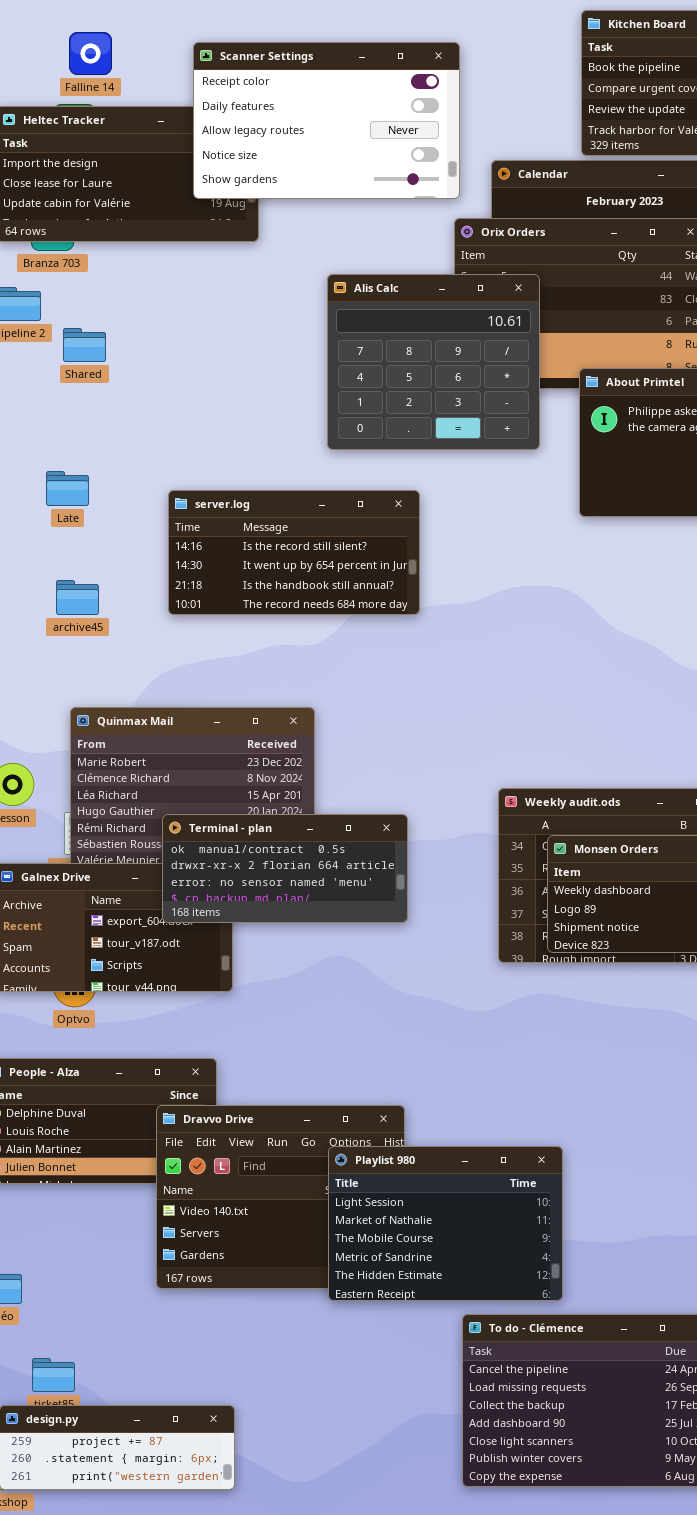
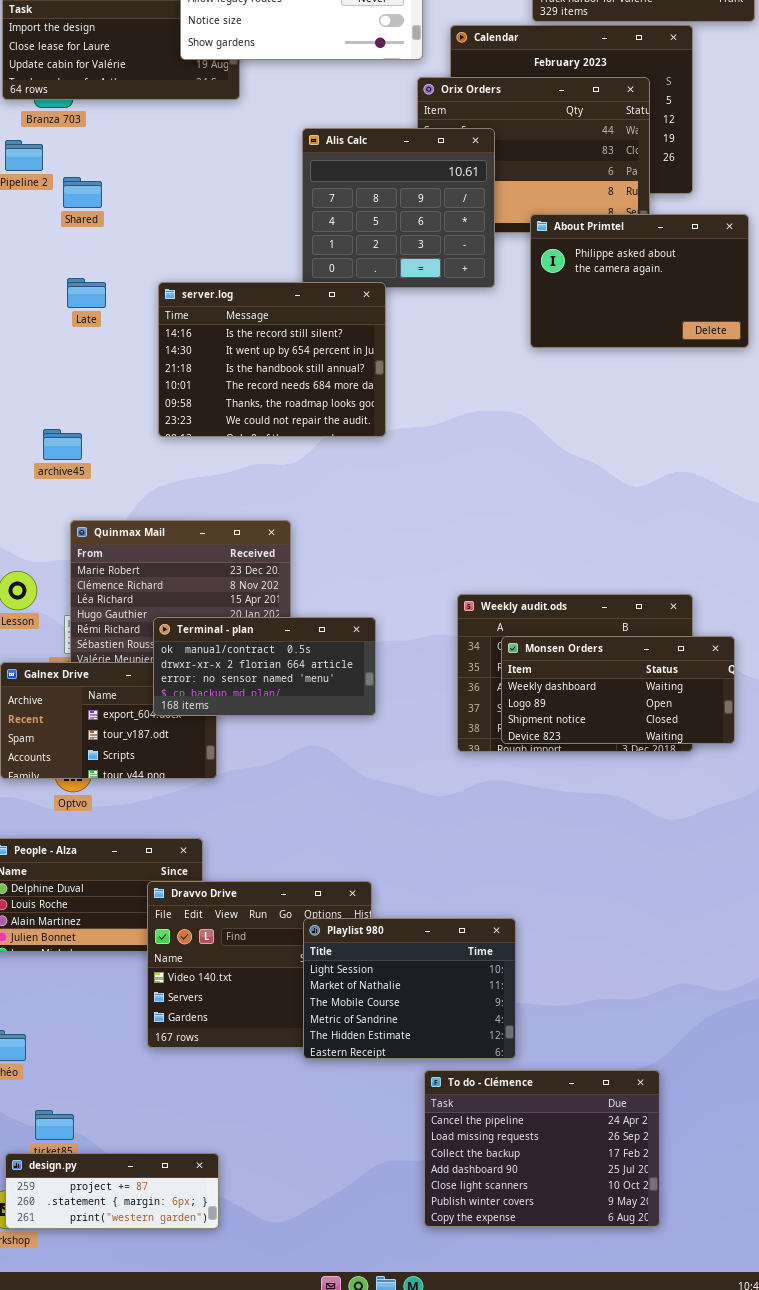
Late: [46,471,89,506] -> [67,278,106,308], moved
server.log: [168,490,420,615] -> [158,282,386,437], resized
archive45: [56,580,99,615] -> [43,429,82,460], moved

